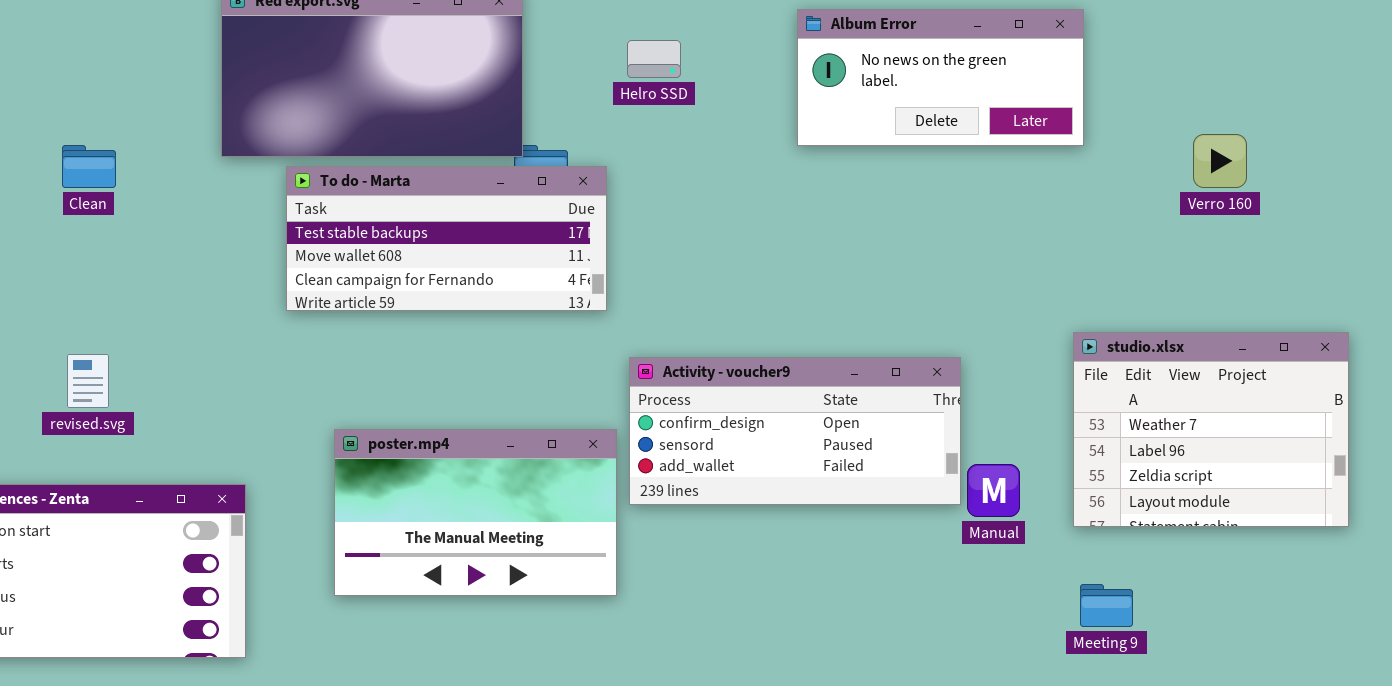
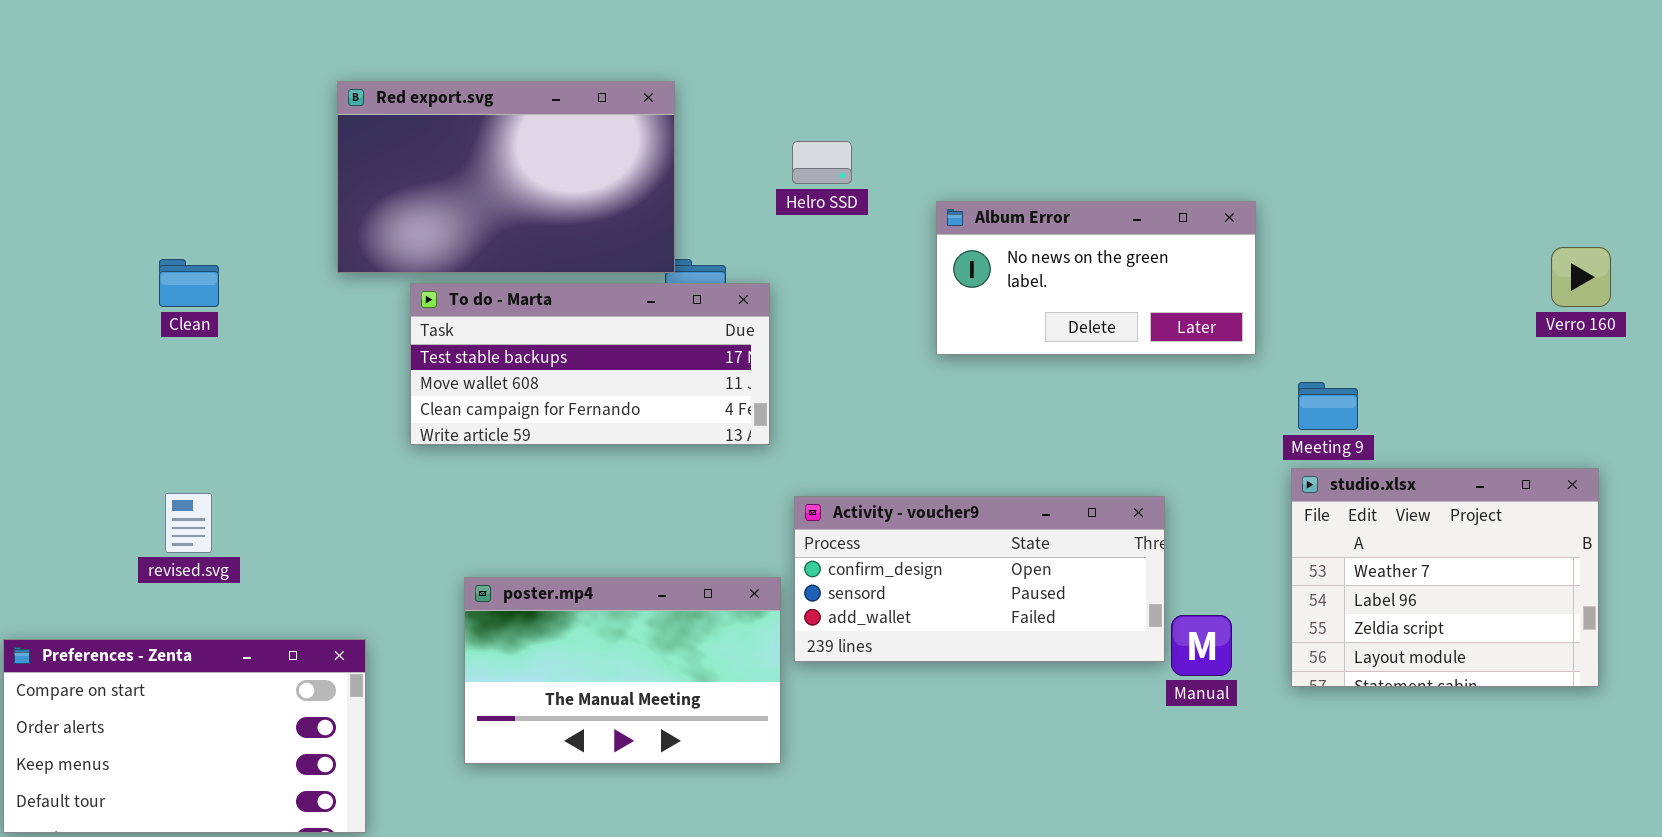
Album Error: [797,9,1084,146] -> [936,201,1256,355], moved
Verro 160: [1193,134,1247,188] -> [1551,247,1611,307], moved
Meeting 9: [1080,584,1133,627] -> [1298,382,1358,430], moved

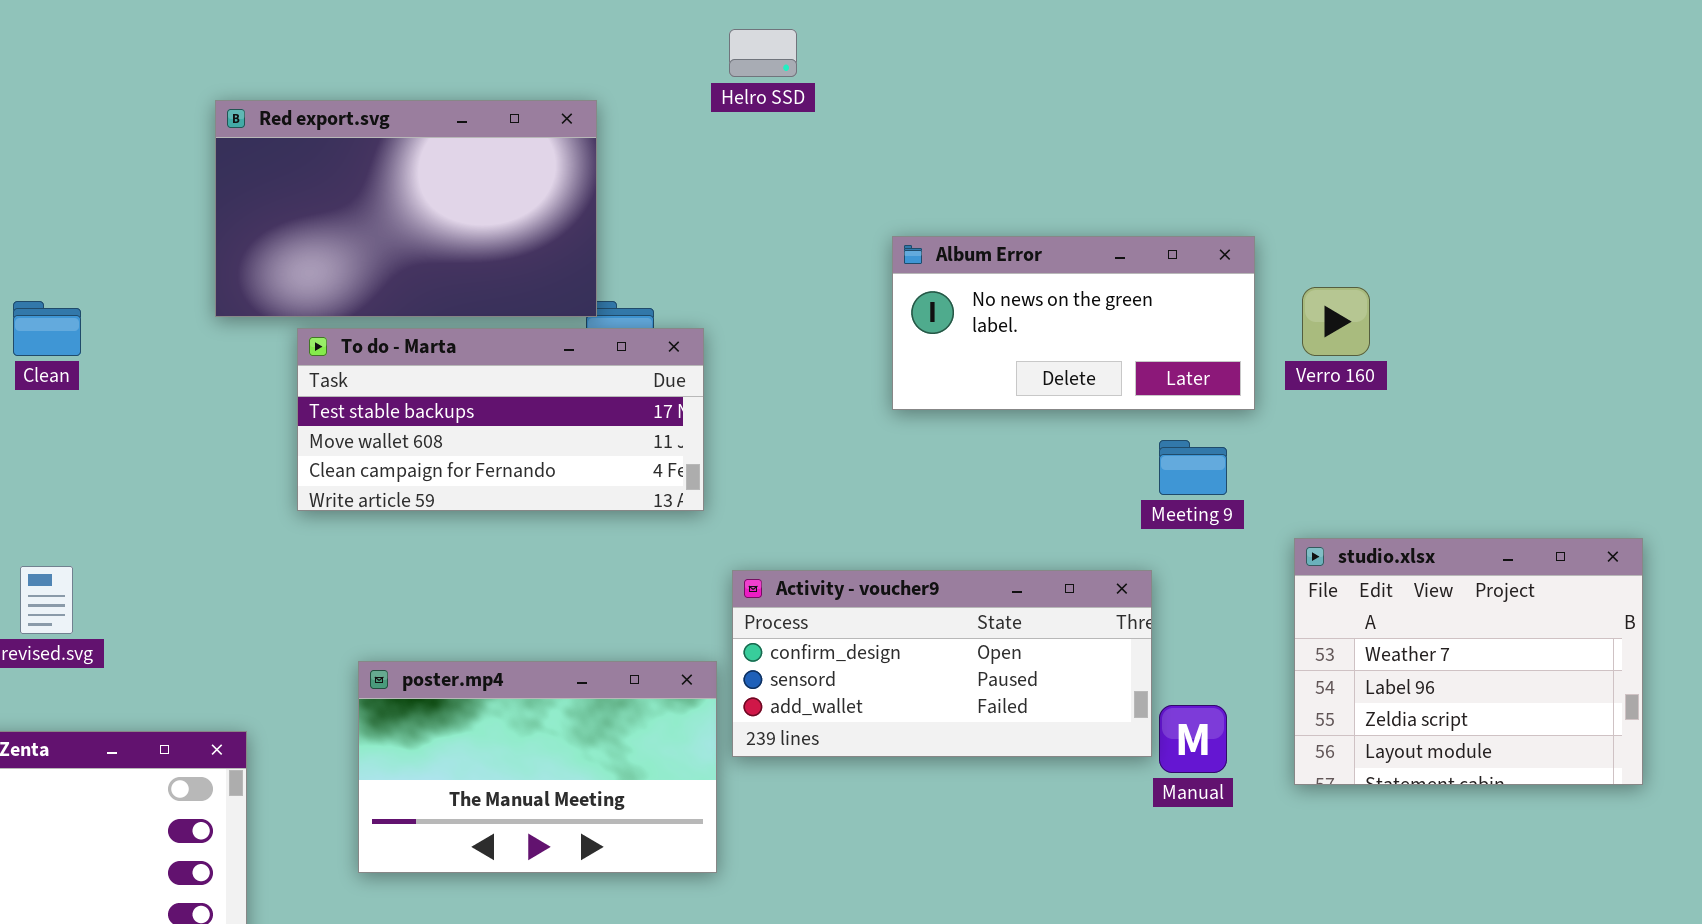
Helro SSD: [792,141,852,184] -> [729,29,797,77], moved
Verro 160: [1551,247,1611,307] -> [1302,287,1370,356], moved
Meeting 9: [1298,382,1358,430] -> [1159,440,1227,495], moved

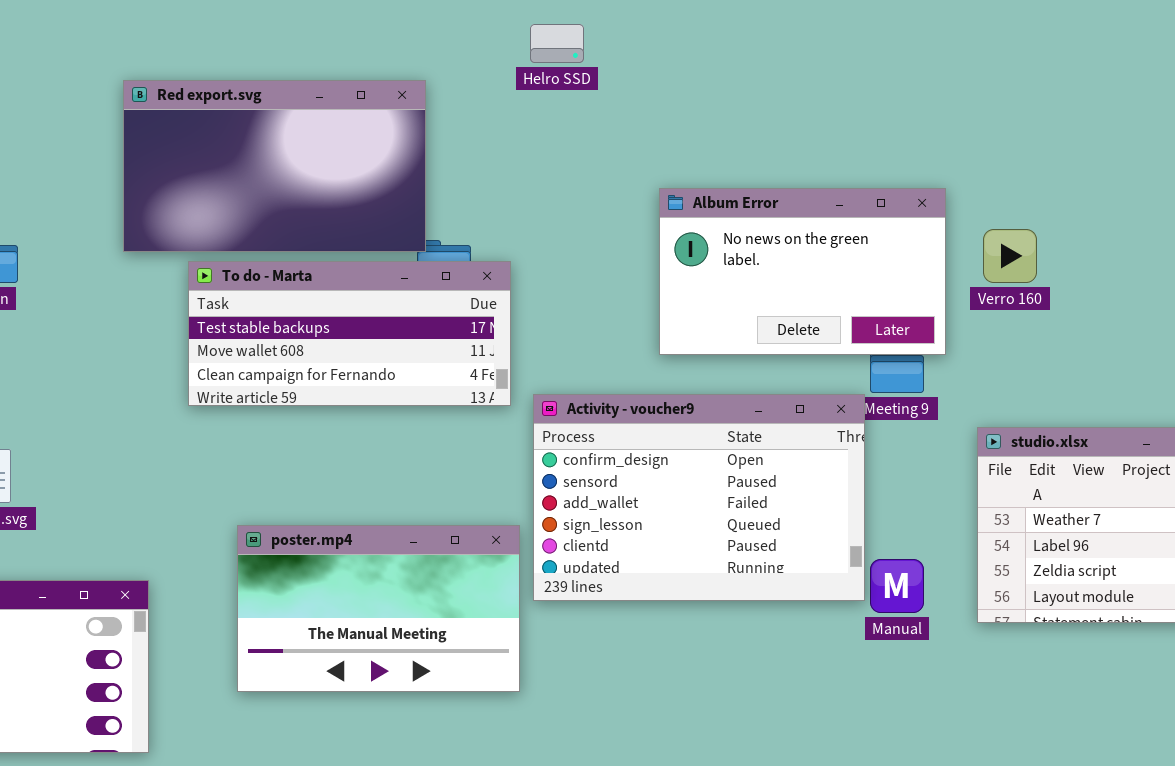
Album Error: [892,236,1255,410] -> [659,188,946,355], resized
Activity - voucher9: [732,570,1152,757] -> [533,394,865,601], resized

